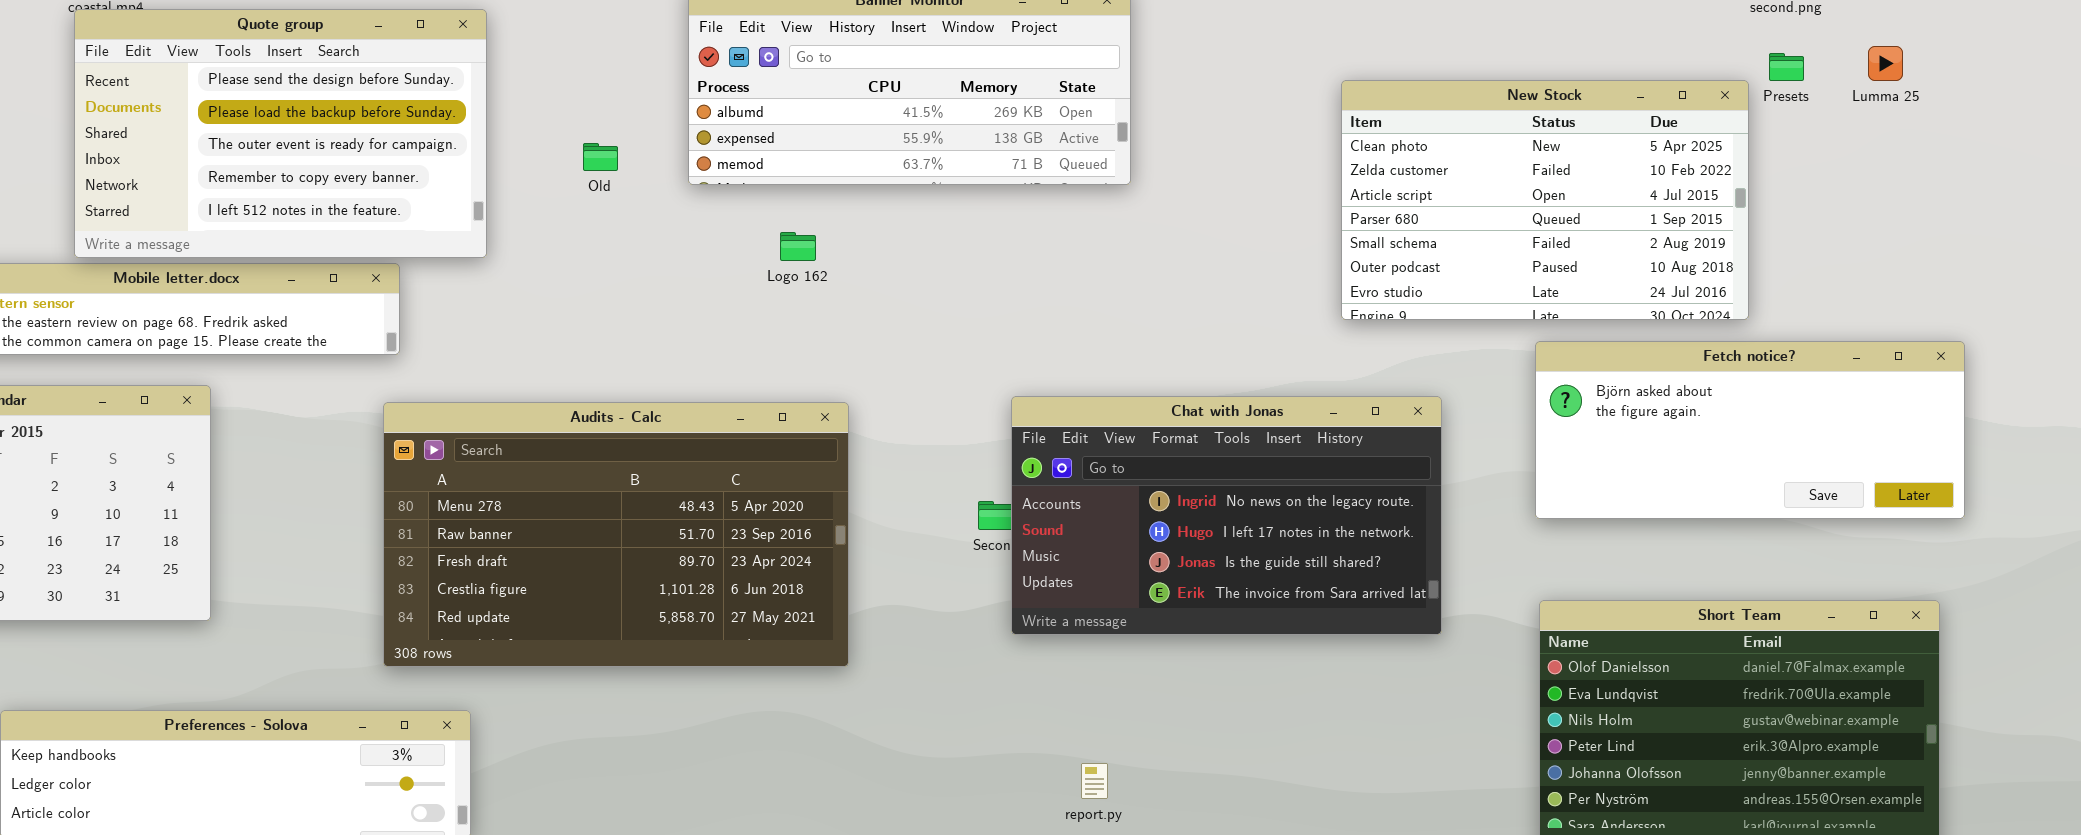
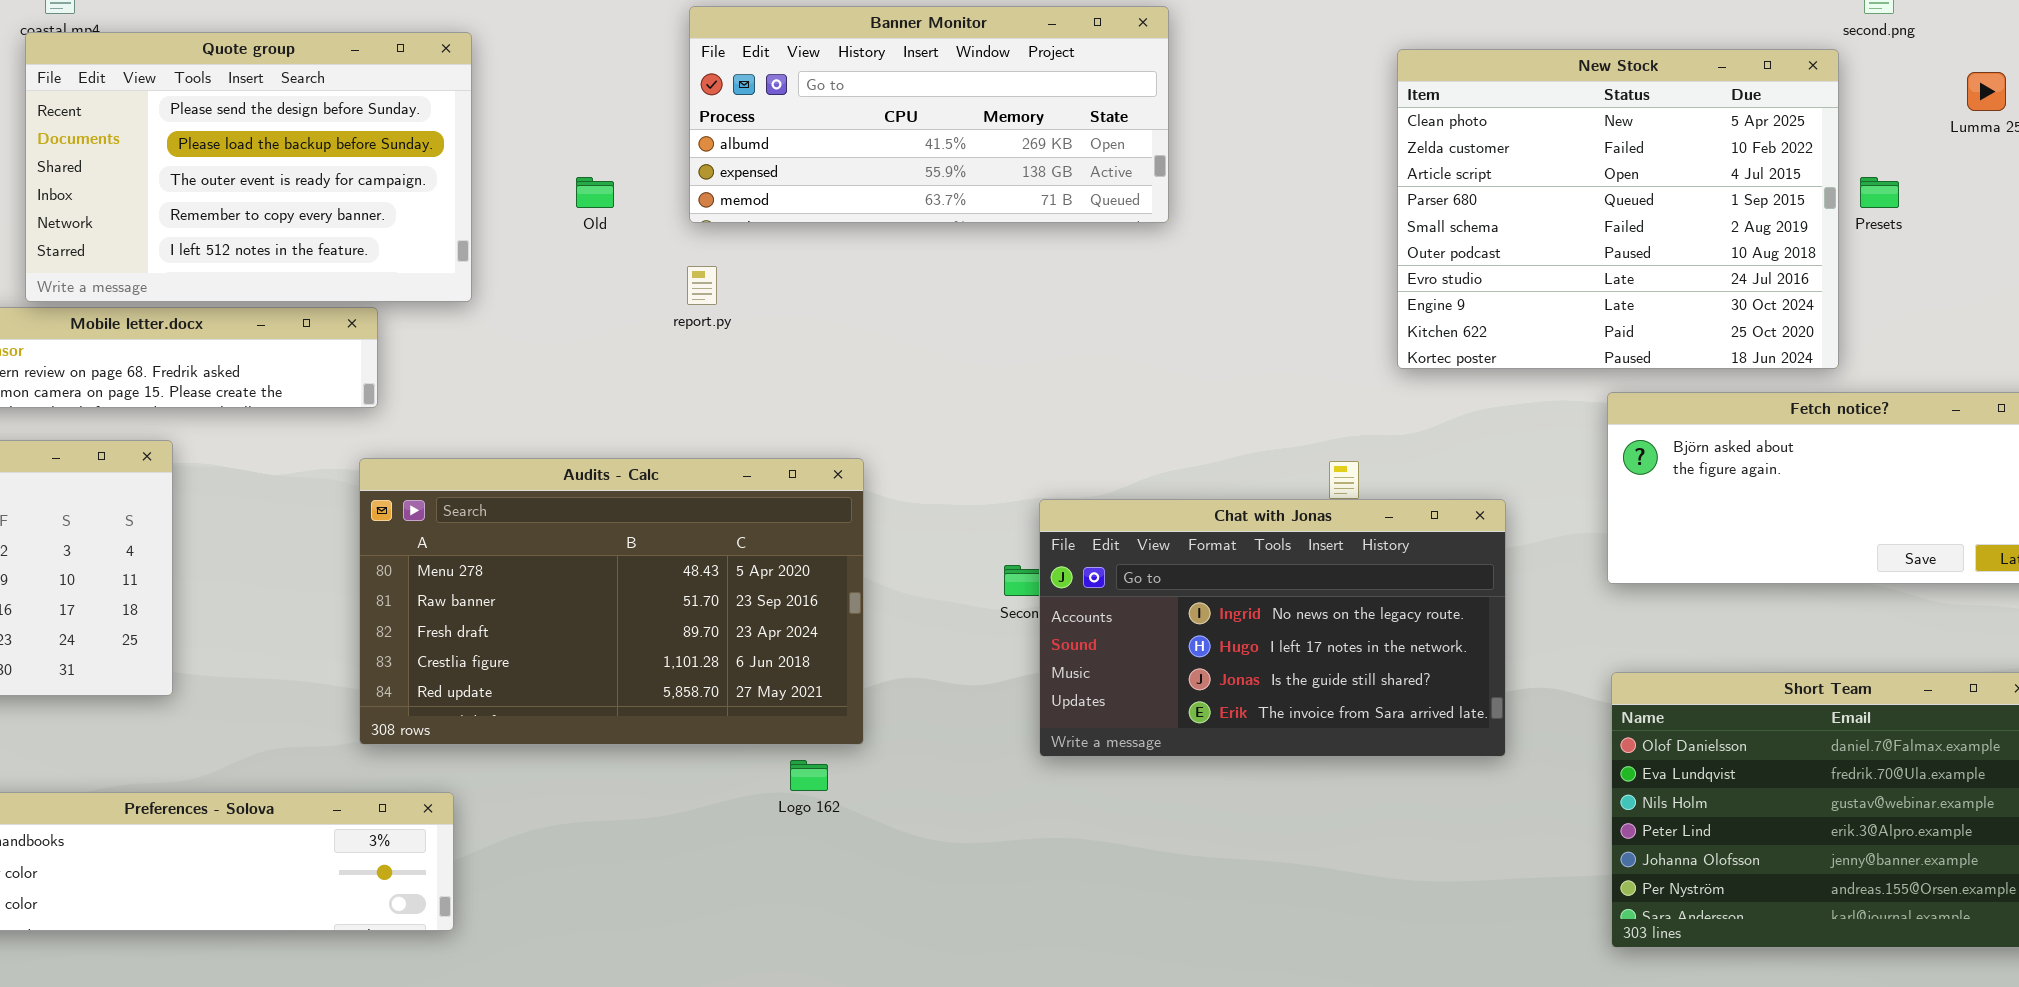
Presets: [1769,53,1804,81] -> [1860,177,1899,208], moved
New Stock: [1341,80,1749,320] -> [1397,49,1839,369], resized
Logo 162: [780,232,816,261] -> [790,760,828,791], moved
Chat with Jonas: [1011,396,1442,635] -> [1039,499,1506,757], moved
report.py: [1081,763,1108,799] -> [687,266,717,305], moved

